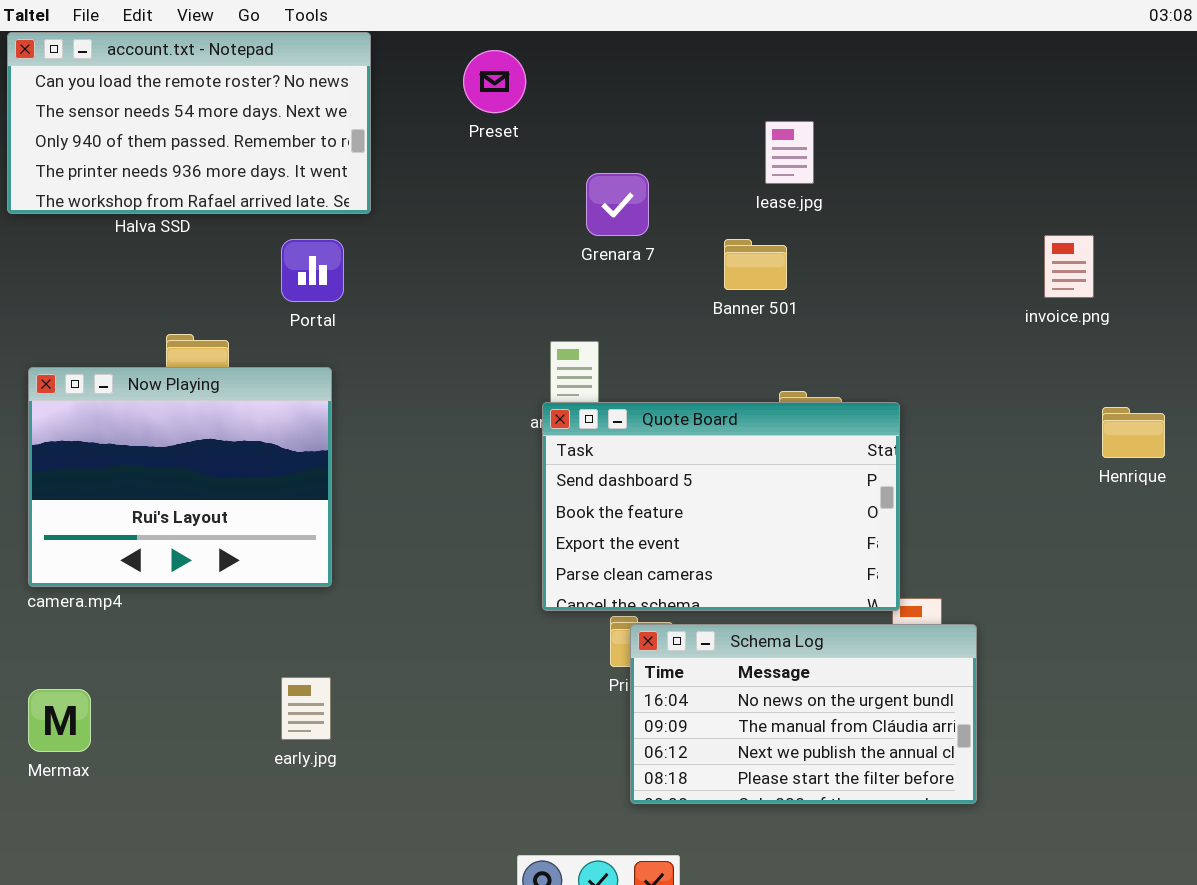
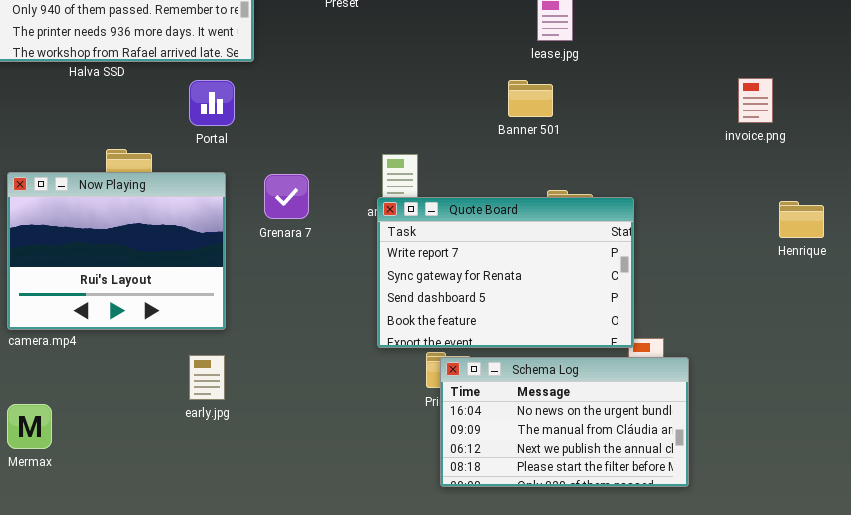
Grenara 7: [586,173,649,236] -> [264,174,309,219], moved
Quote Board: [542,402,900,611] -> [377,197,634,348], scrolled up 2 rows
early.jpg: [281,677,331,740] -> [189,355,225,400], moved

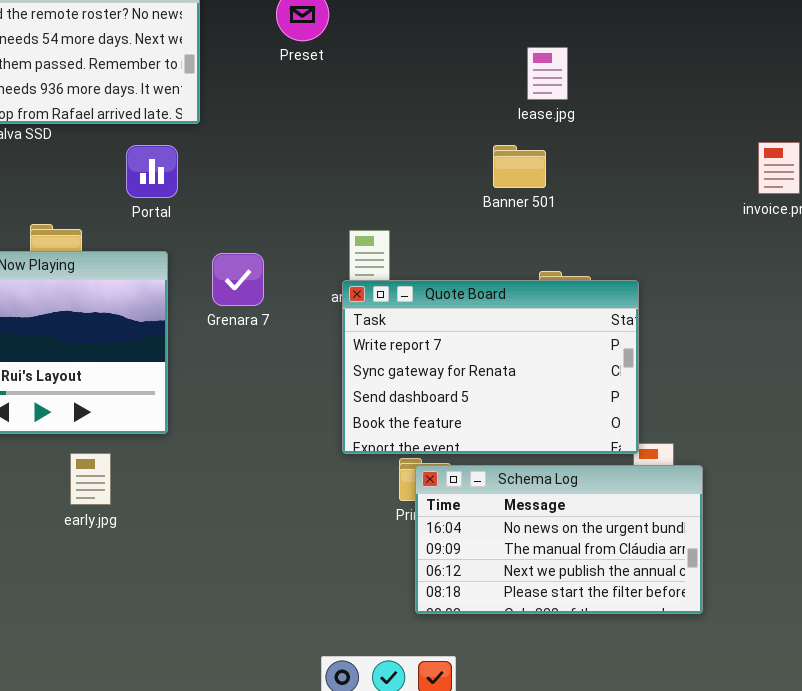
early.jpg: [189,355,225,400] -> [70,453,111,505], moved

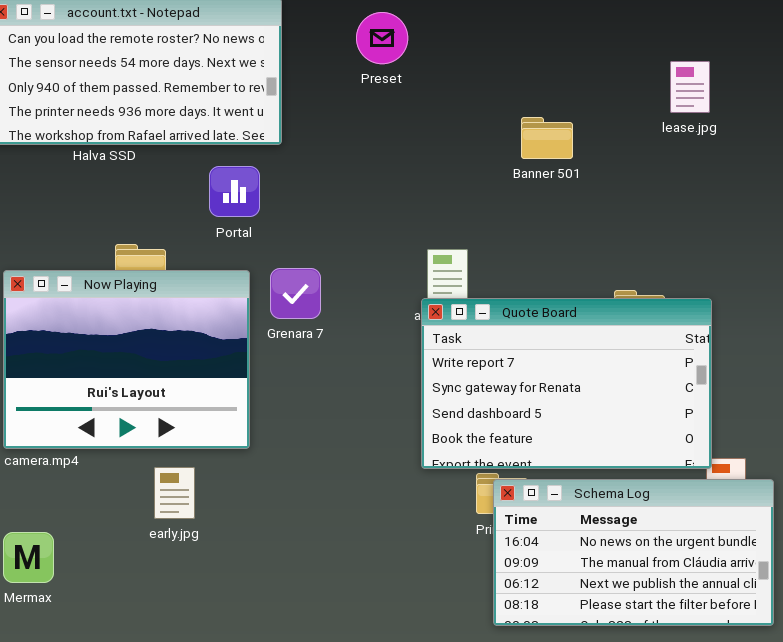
lease.jpg: [527,47,568,100] -> [670,61,710,113], moved
Banner 501: [493,145,546,188] -> [521,117,573,159], moved
Grenara 7: [212,253,264,306] -> [270,268,321,319], moved

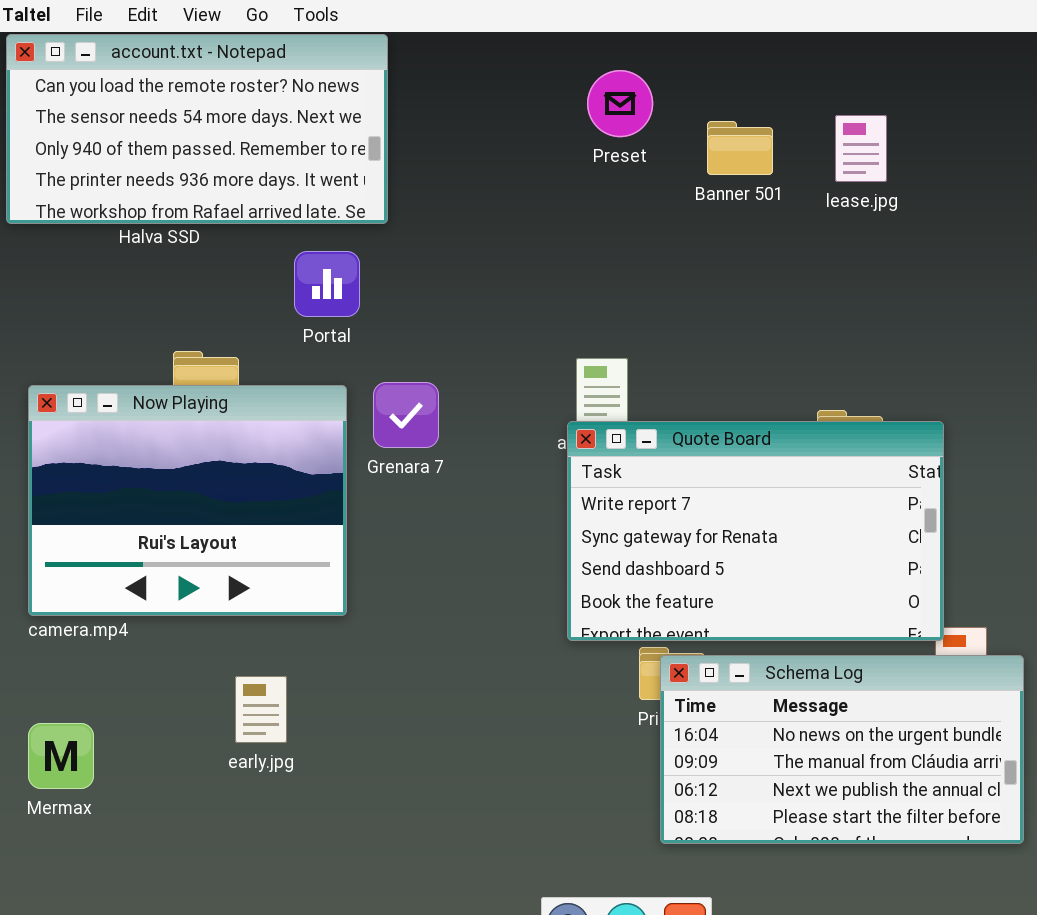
Preset: [356,12,408,64] -> [587,70,653,137], moved
lease.jpg: [670,61,710,113] -> [835,115,887,182], moved
Banner 501: [521,117,573,159] -> [707,121,773,175], moved
early.jpg: [154,467,195,519] -> [235,676,287,743], moved

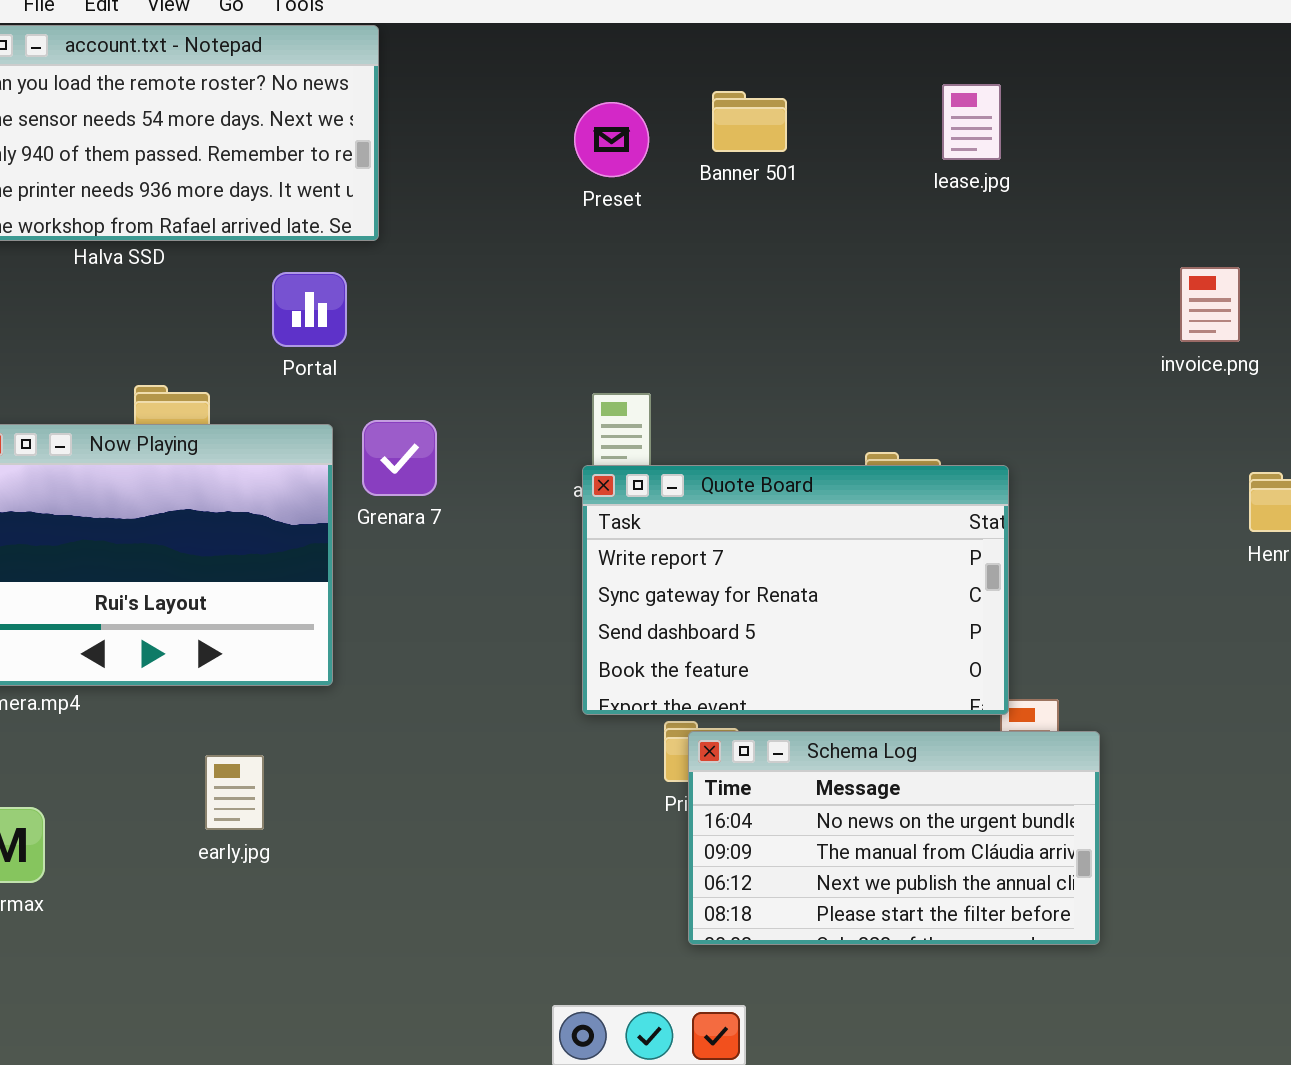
Preset: [587,70,653,137] -> [574,102,649,177], moved
lease.jpg: [835,115,887,182] -> [942,84,1001,160], moved
Banner 501: [707,121,773,175] -> [712,91,787,152], moved

